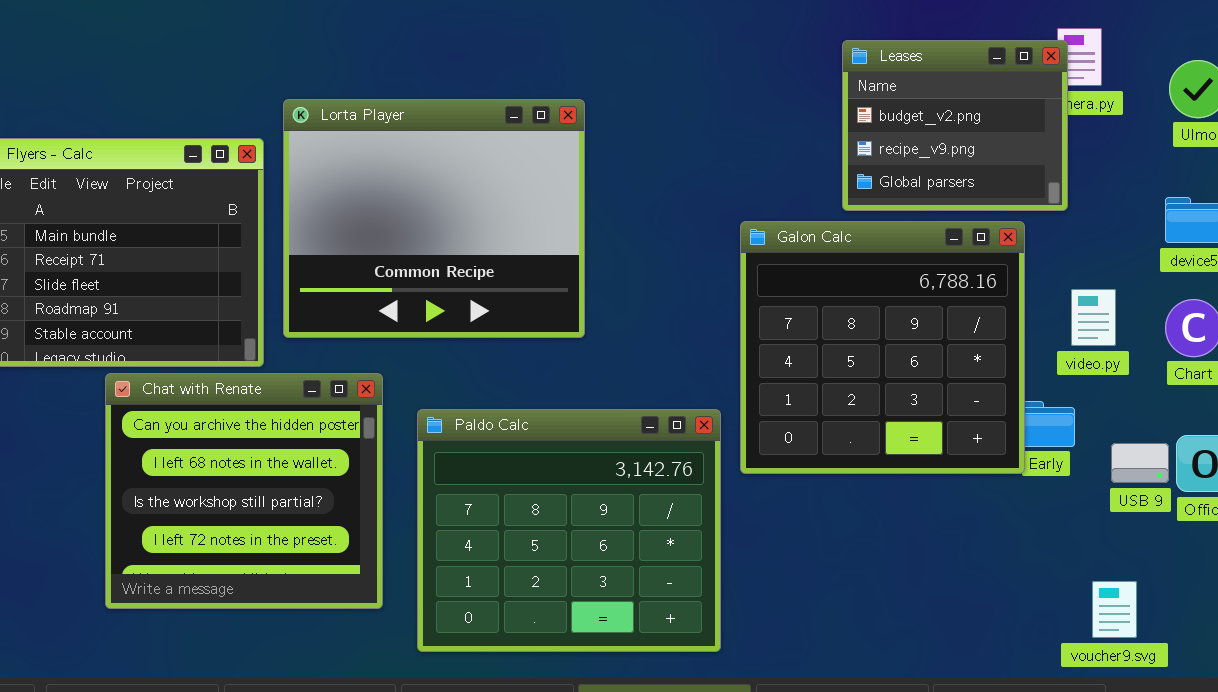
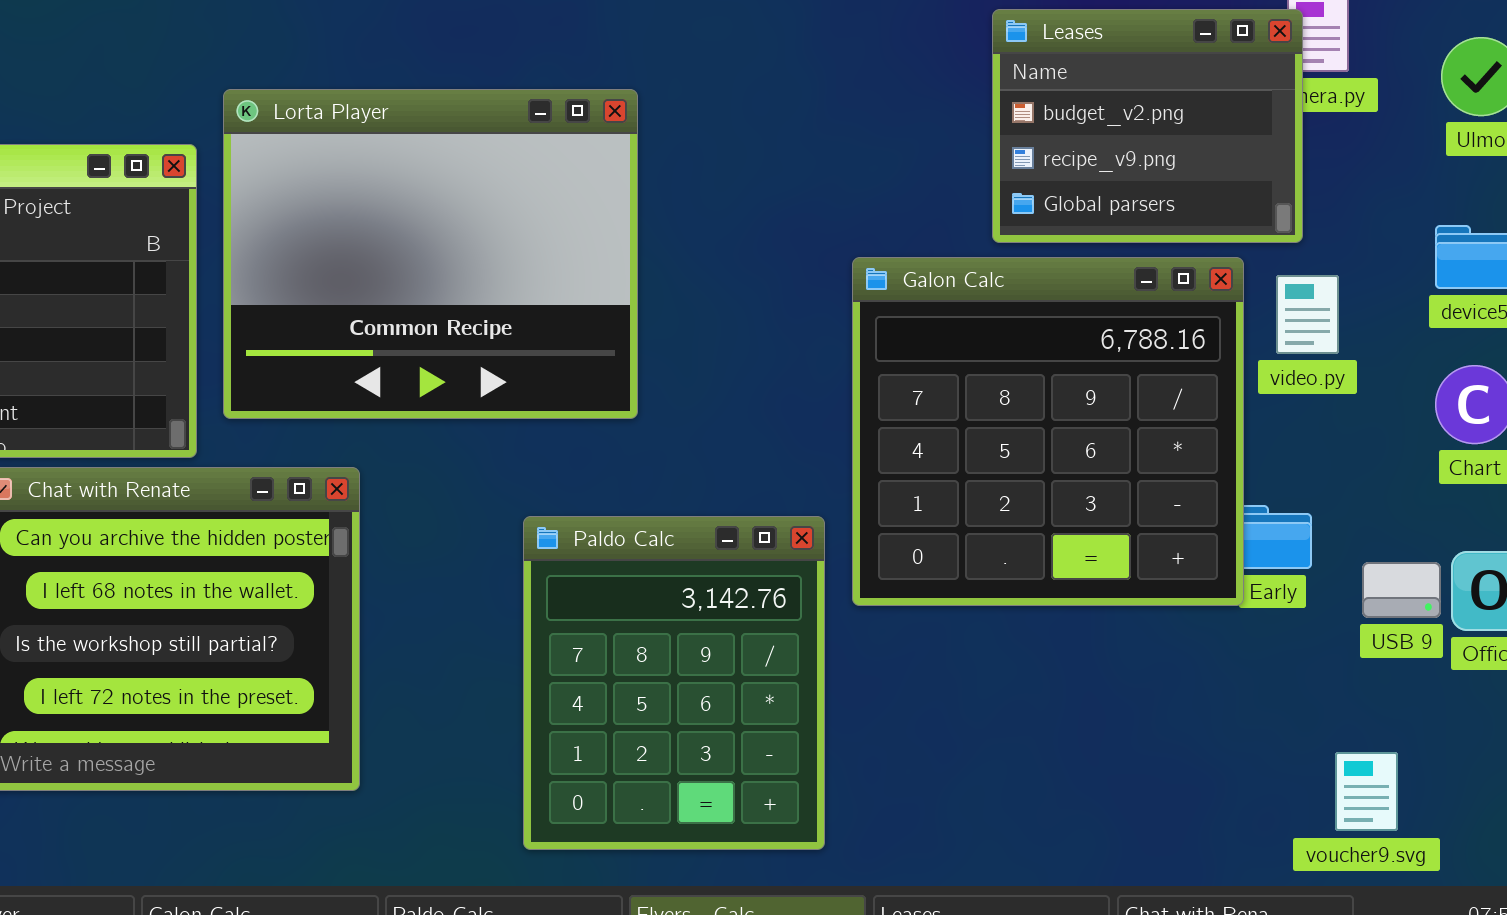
video.py: [1071,289,1116,346] -> [1276,275,1339,354], moved
Paldo Calc: [417,409,721,652] -> [523,516,825,850], resized

